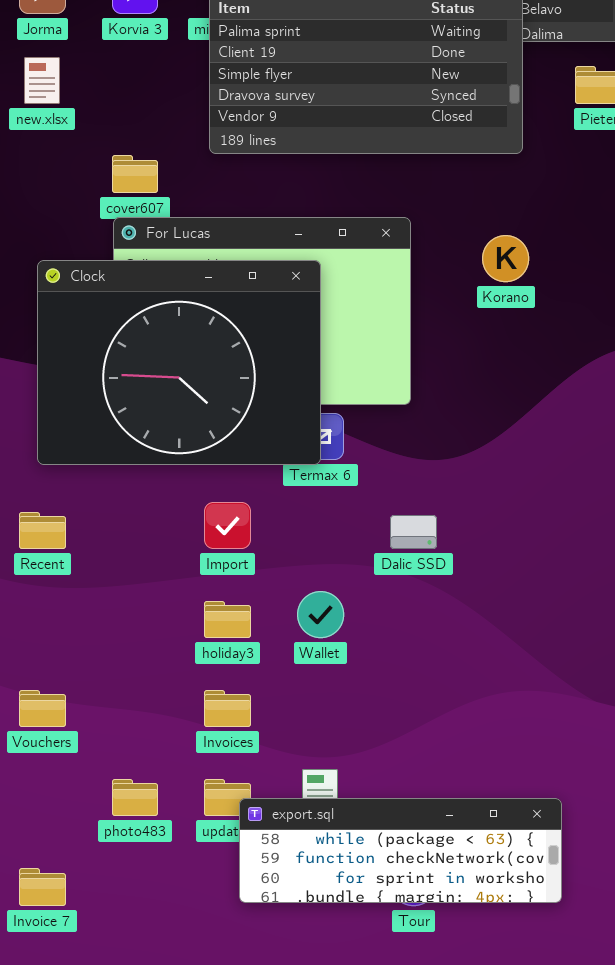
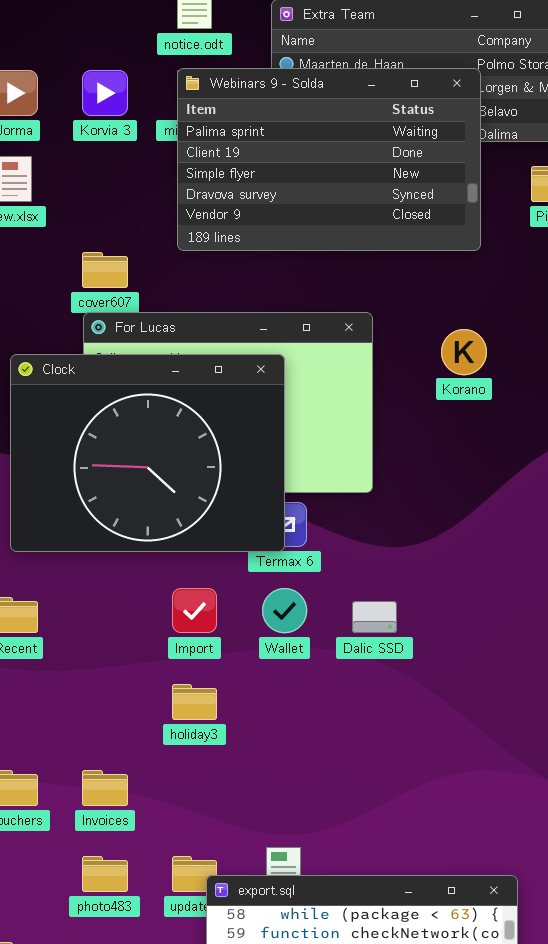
Wallet: [297,591,344,638] -> [262,588,307,633], moved
Invoices: [204,690,251,727] -> [82,770,128,806], moved

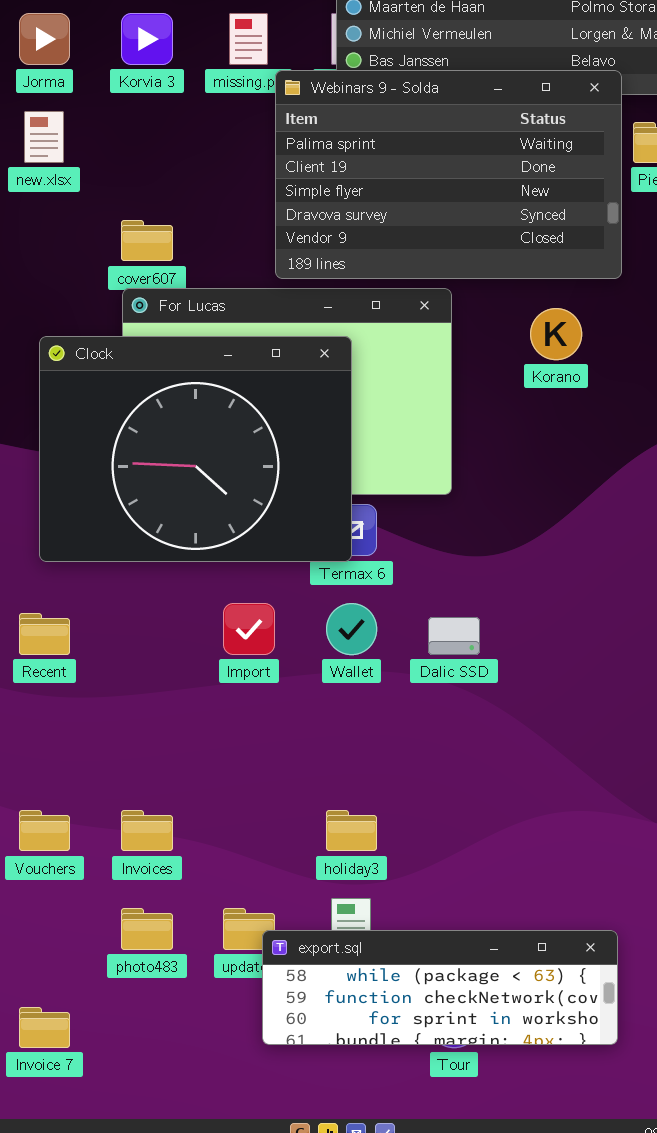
Webinars 9 - Solda: [177,68,481,251] -> [275,70,622,279], moved
holiday3: [172,684,217,720] -> [326,810,377,851], moved

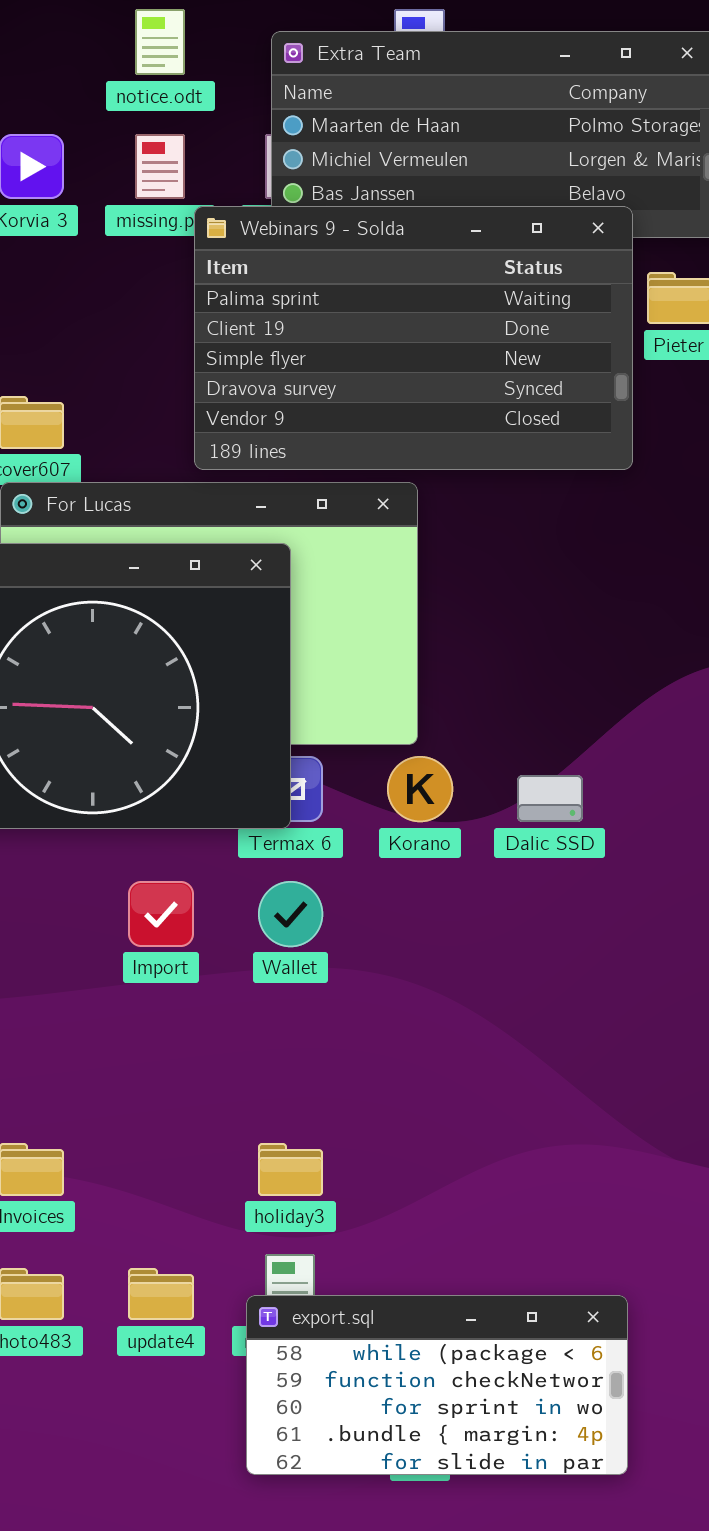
Korano: [530,308,582,360] -> [387,756,453,822], moved
Dalic SSD: [428,617,480,655] -> [517,775,583,822], moved
export.sql: [262,930,618,1045] -> [246,1295,628,1475], resized

